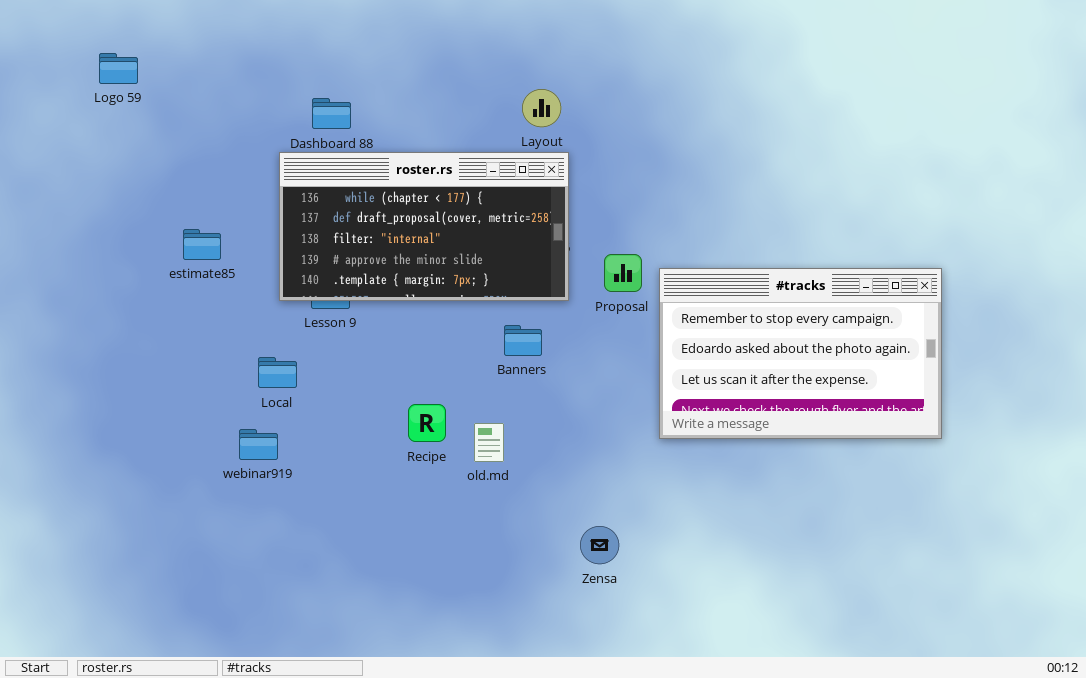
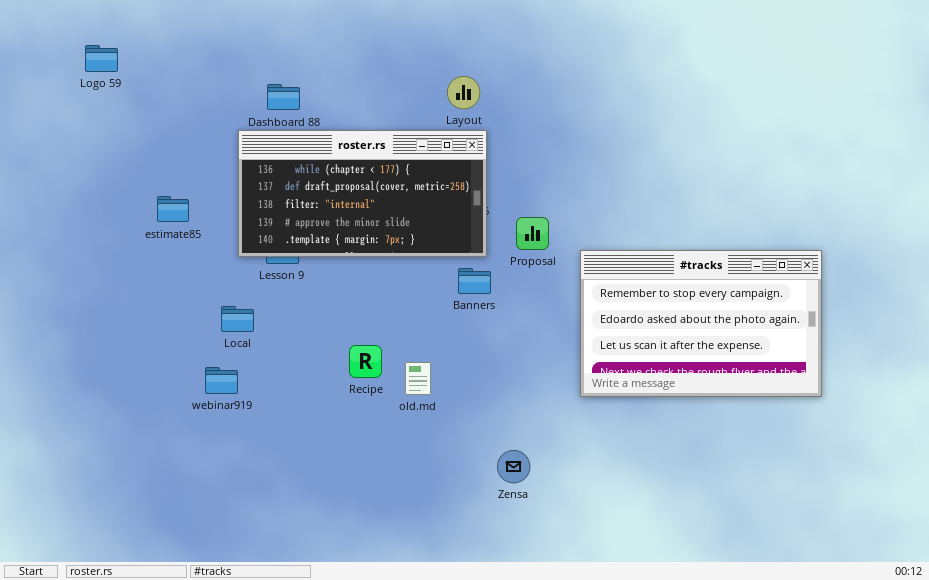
#tracks: [659,268,942,439] -> [580,250,822,397], moved
Banners: [504,325,542,356] -> [458,268,491,294], moved

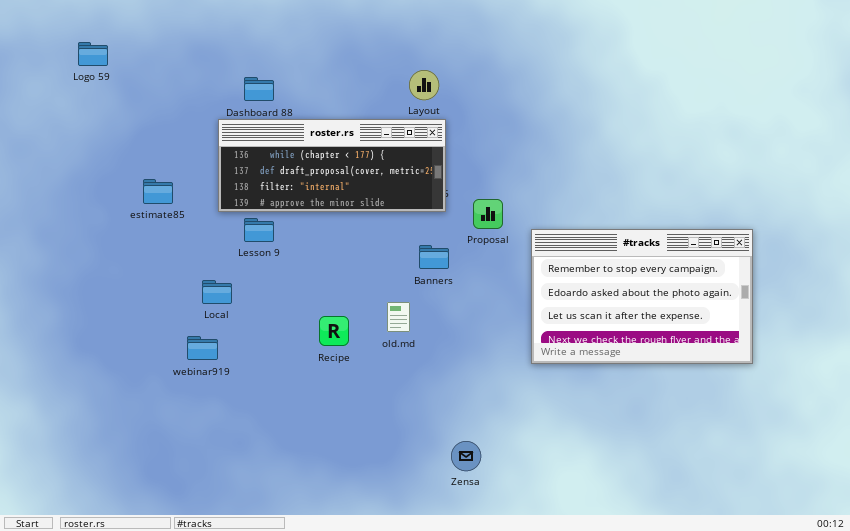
roster.rs: [238,130,487,257] -> [218,119,446,212], resized
old.md: [405,362,431,395] -> [387,302,410,332], moved
Zensa: [497,450,530,483] -> [451,441,481,471], moved

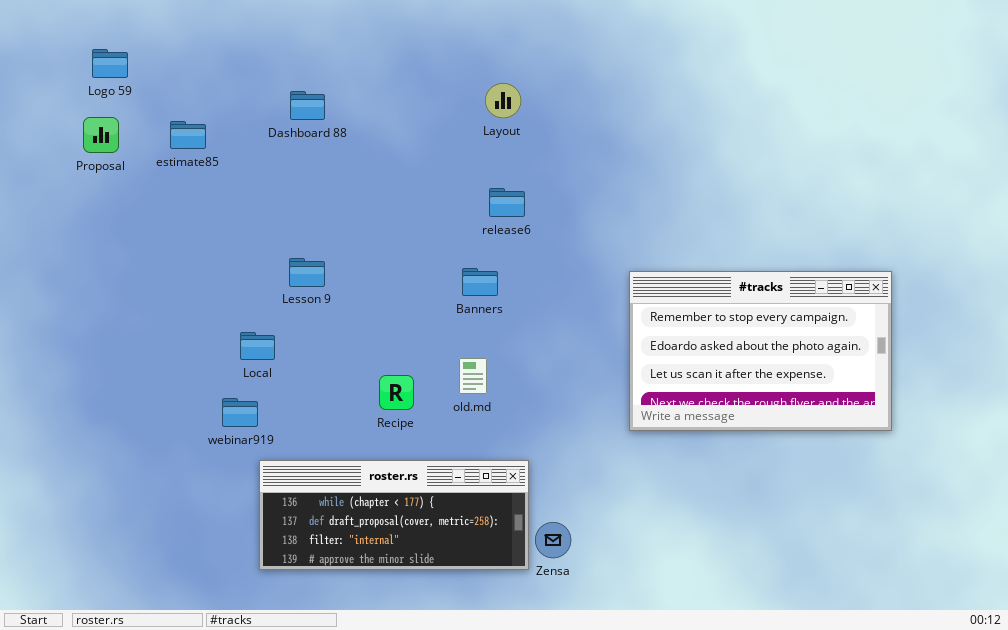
roster.rs: [218,119,446,212] -> [259,460,529,570], moved
estimate85: [143,179,173,204] -> [170,121,206,149], moved
Proposal: [473,199,503,229] -> [83,117,119,153], moved
Banners: [419,245,449,269] -> [462,268,498,296], moved

